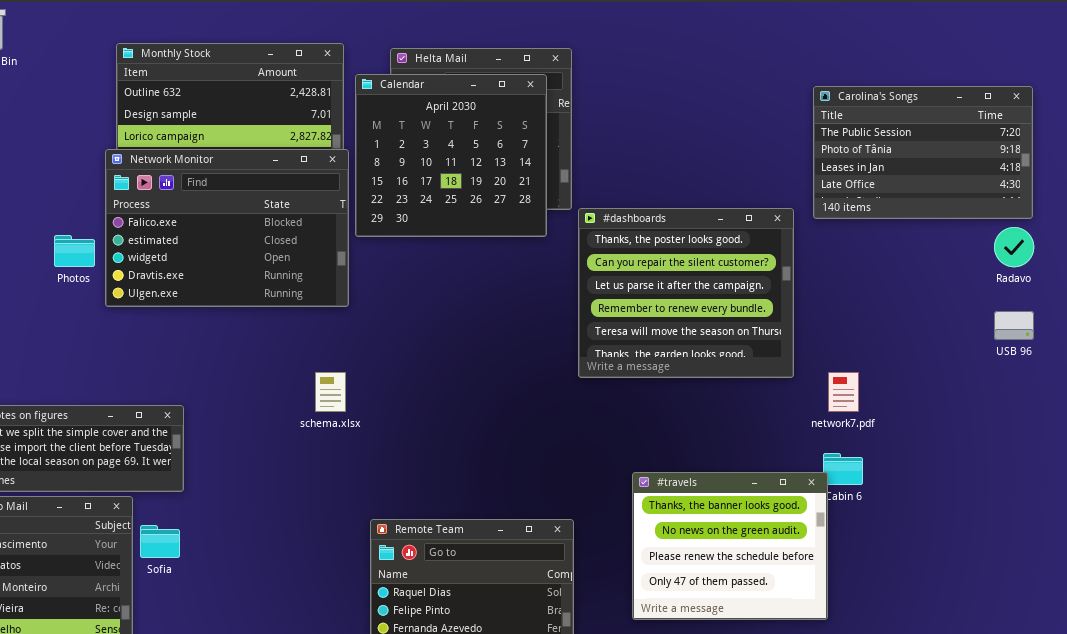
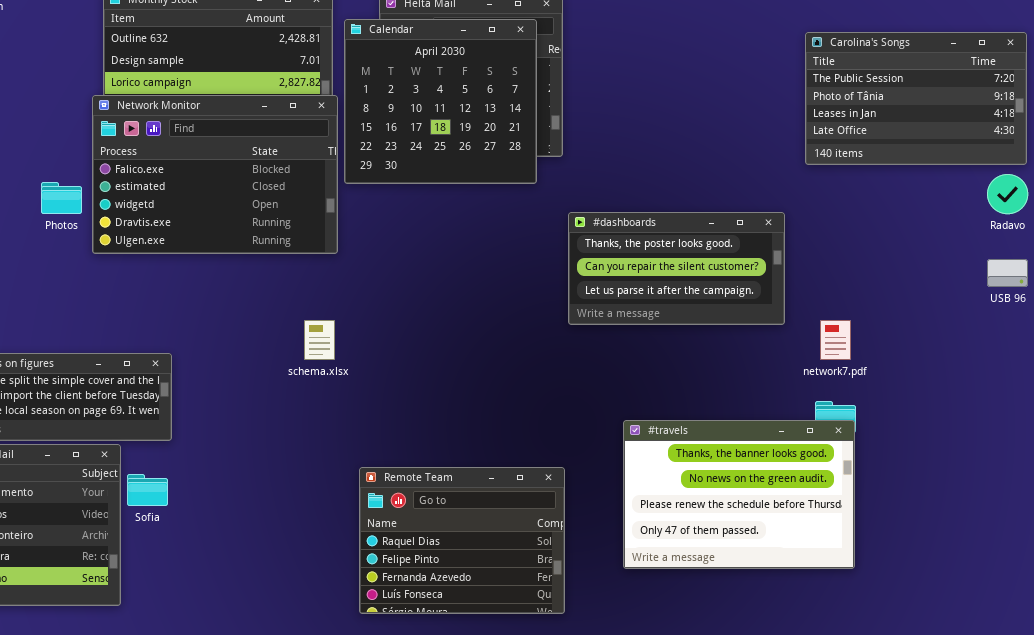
#dashboards: [578,208,794,378] -> [568,212,785,325], resized
#travels: [632,472,828,620] -> [623,420,855,569], resized

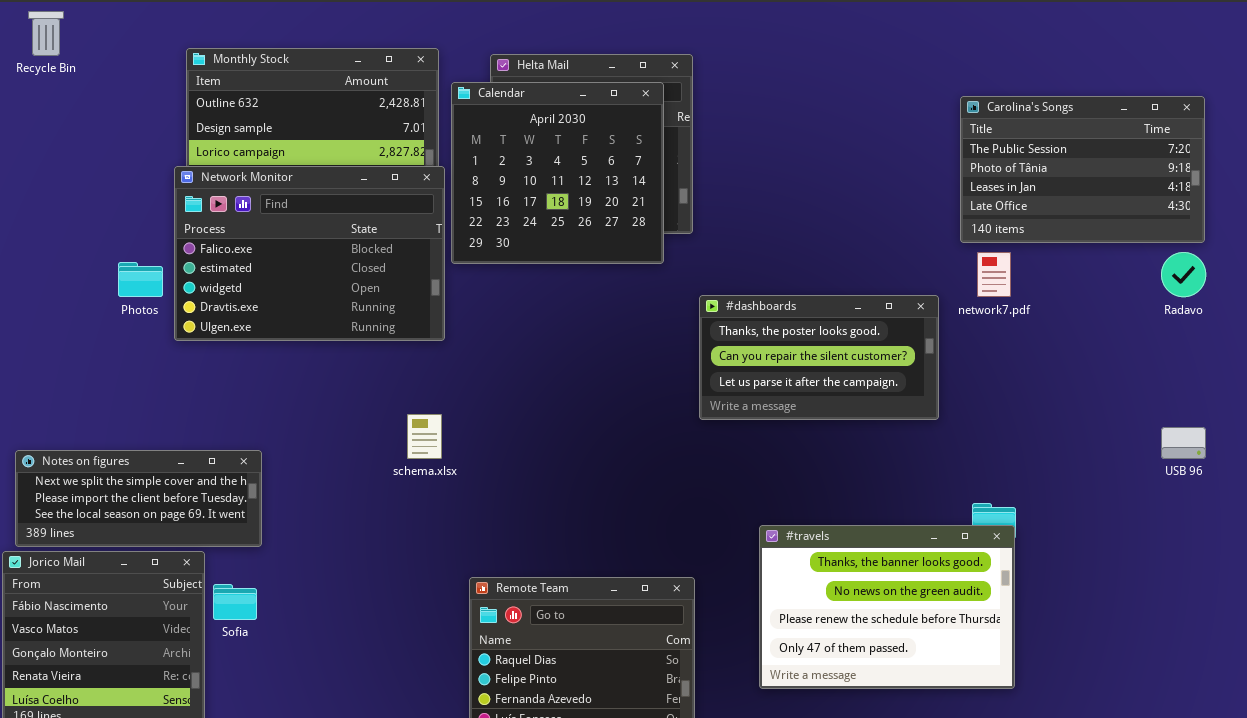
USB 96: [987,259,1028,287] -> [1161,427,1206,459], moved
network7.pdf: [820,320,851,360] -> [977,252,1011,297], moved

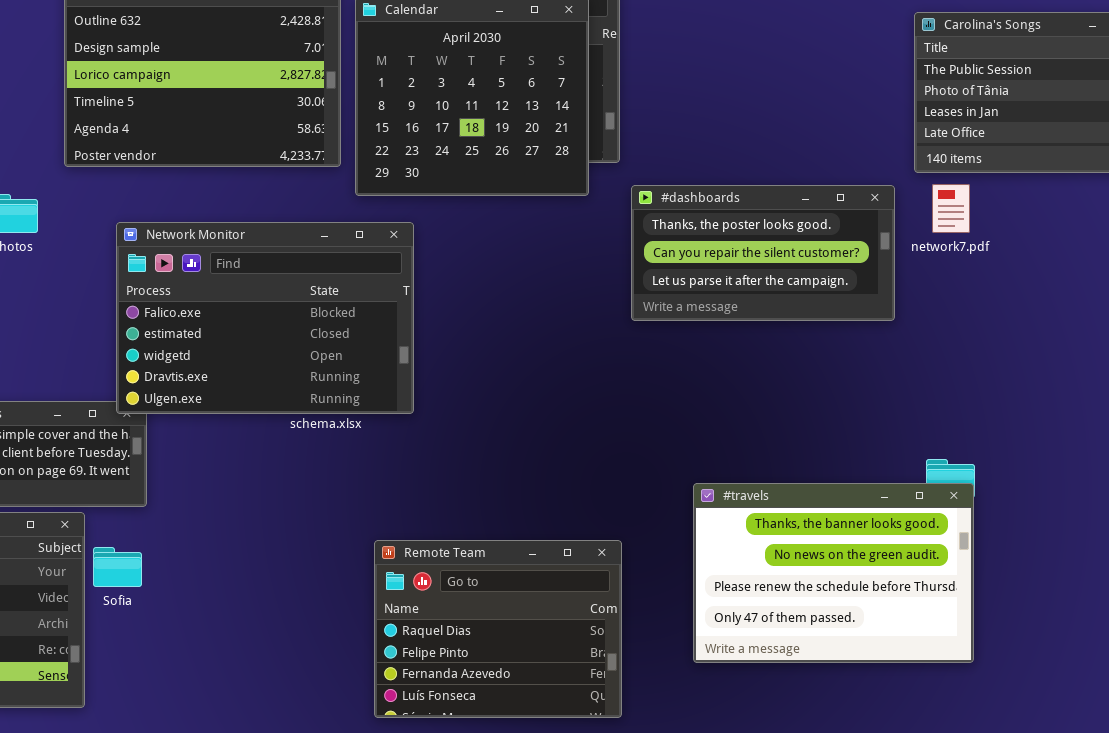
Network Monitor: [174,166,445,341] -> [116,222,414,414], moved
#dashboards: [699,295,939,420] -> [631,185,895,321], moved

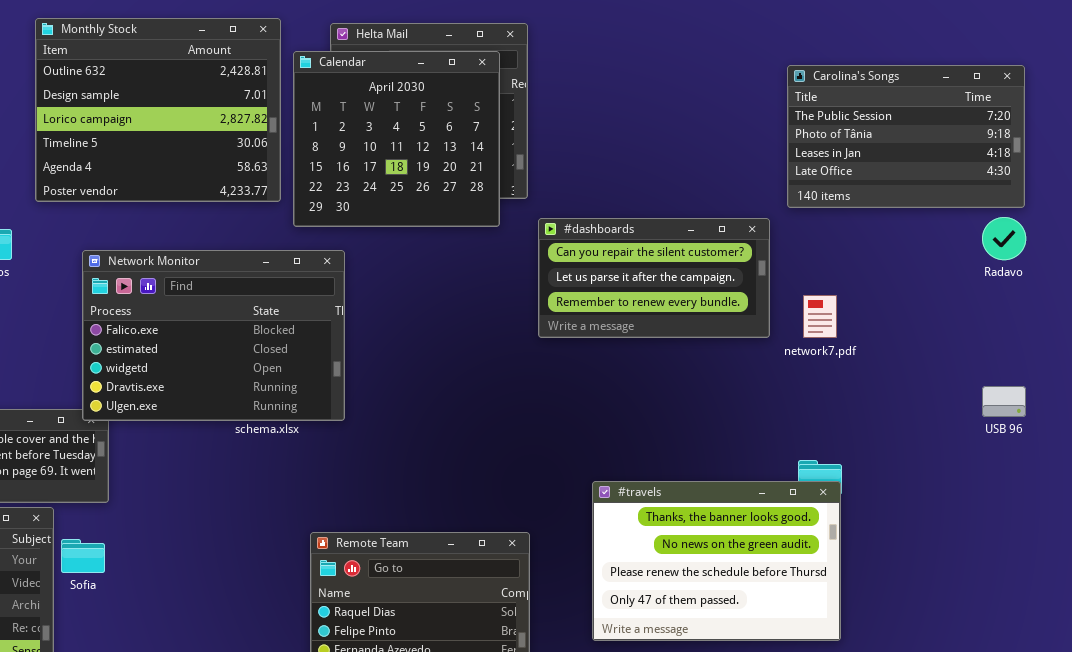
network7.pdf: [932,184,970,233] -> [803,295,837,338], moved
#dashboards: [631,185,895,321] -> [538,218,770,338], scrolled down 1 row

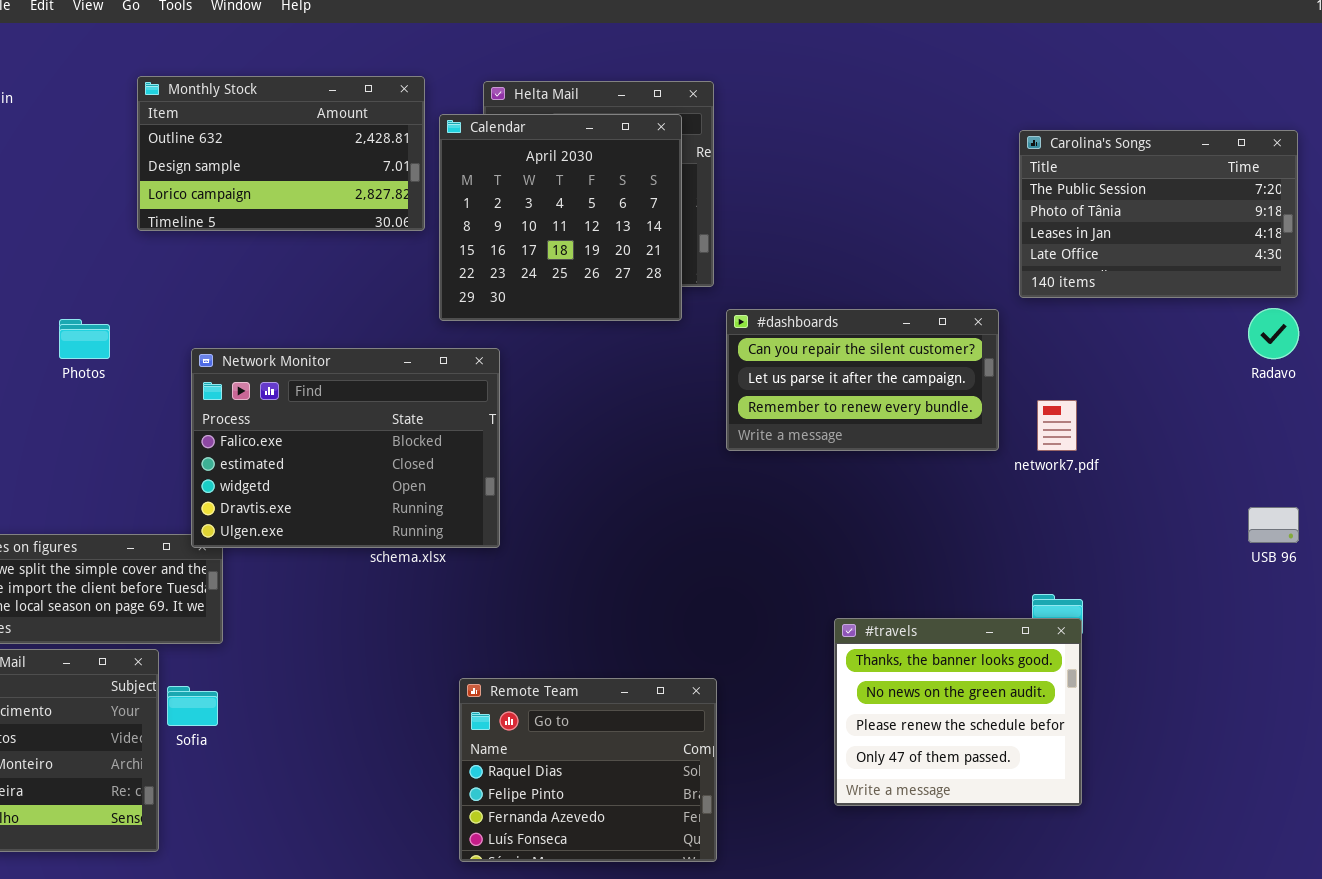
Monthly Stock: [35,18,281,202] -> [137,76,425,231], resized
#travels: [592,481,841,641] -> [834,618,1082,806], resized

